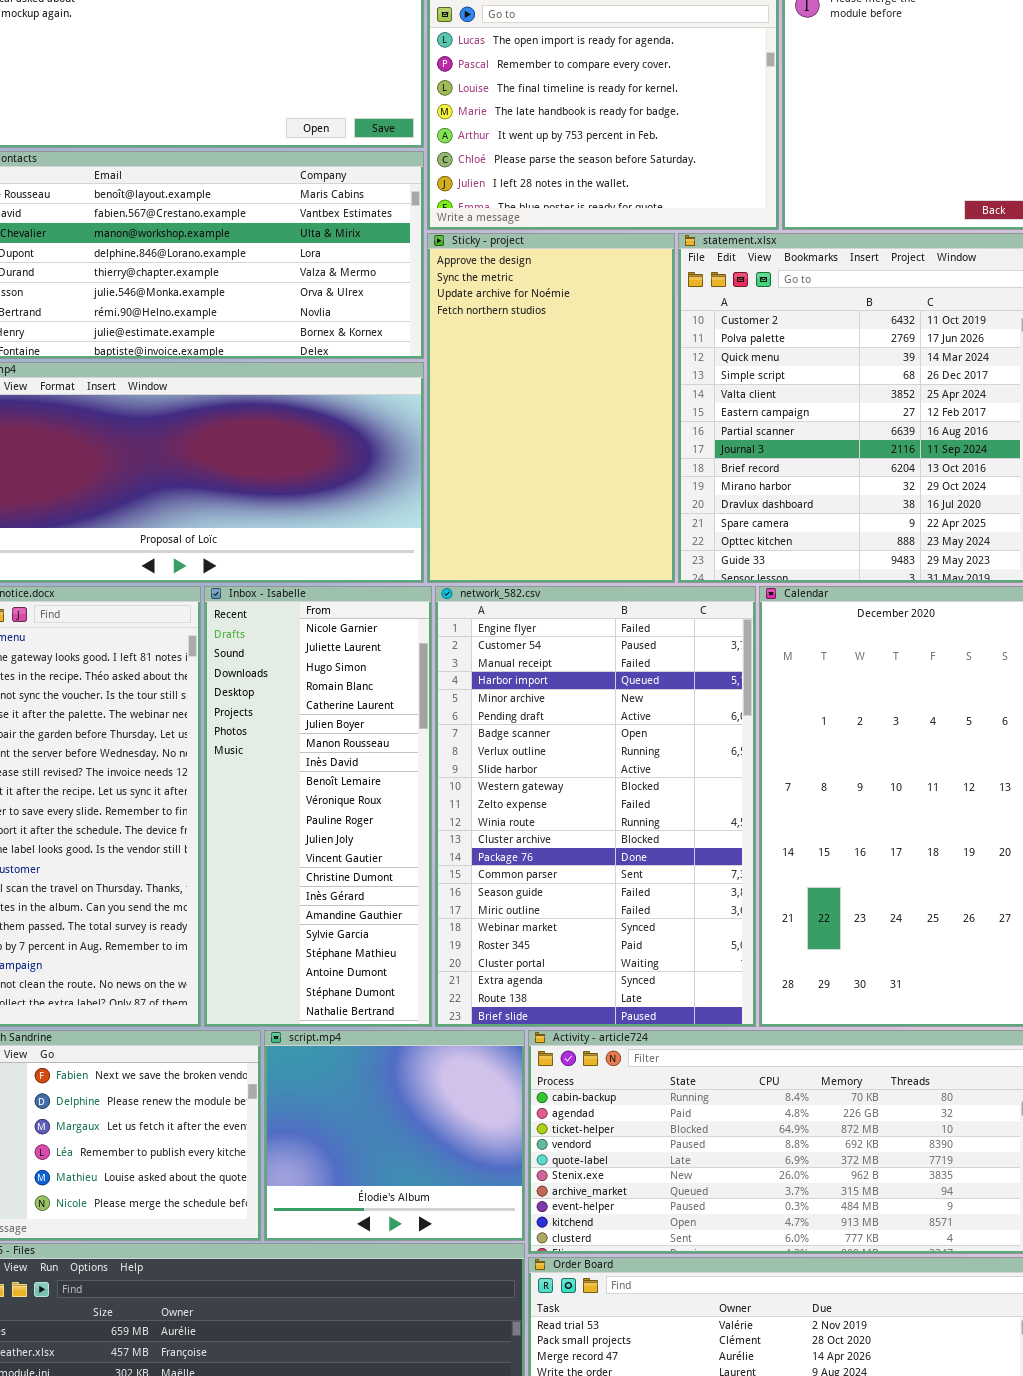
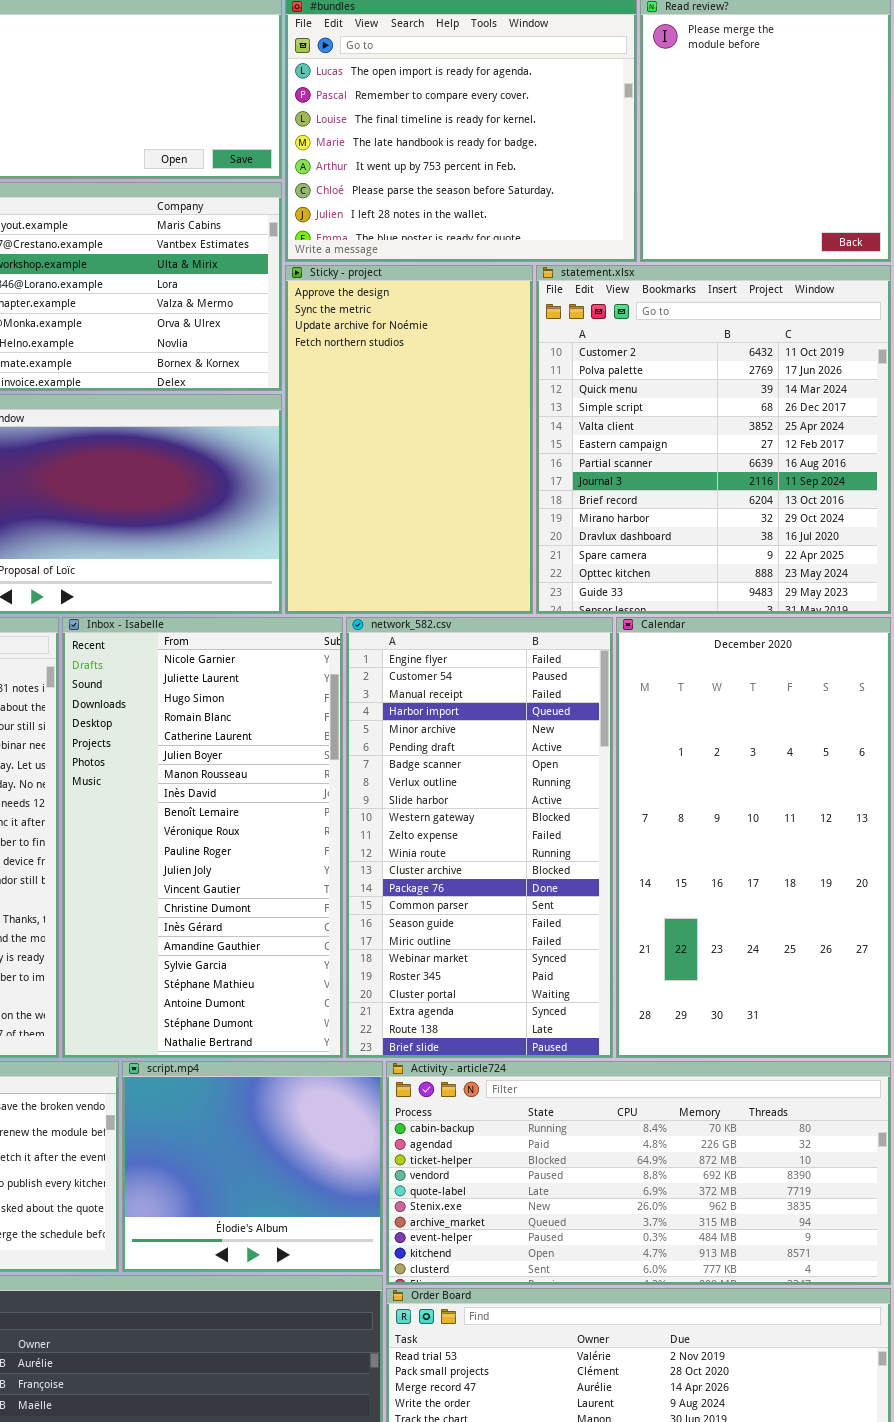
Inbox - Isabelle: [204,586,432,1027] -> [62,617,343,1058], resized
network_582.csv: [435,586,756,1027] -> [346,617,613,1058], resized

